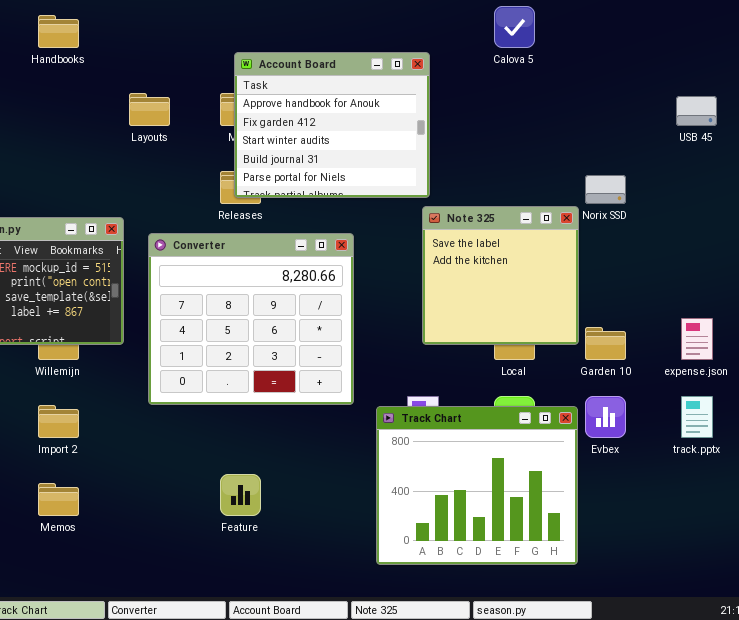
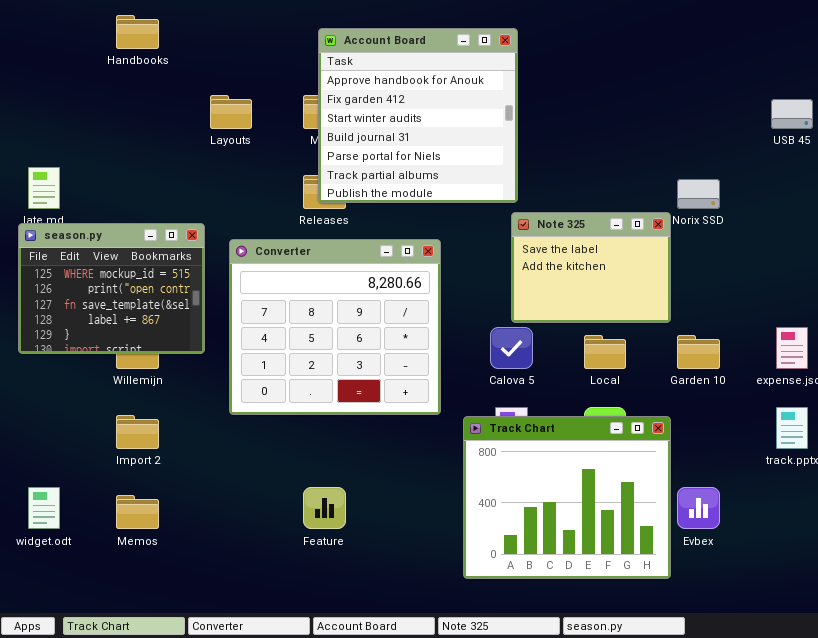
Calova 5: [494,6,535,48] -> [490,327,533,369], moved
Account Board: [234,52,430,198] -> [318,28,518,203], resized
Note 325: [422,206,579,345] -> [511,212,671,323], resized
Evbex: [585,396,626,438] -> [677,487,720,529], moved

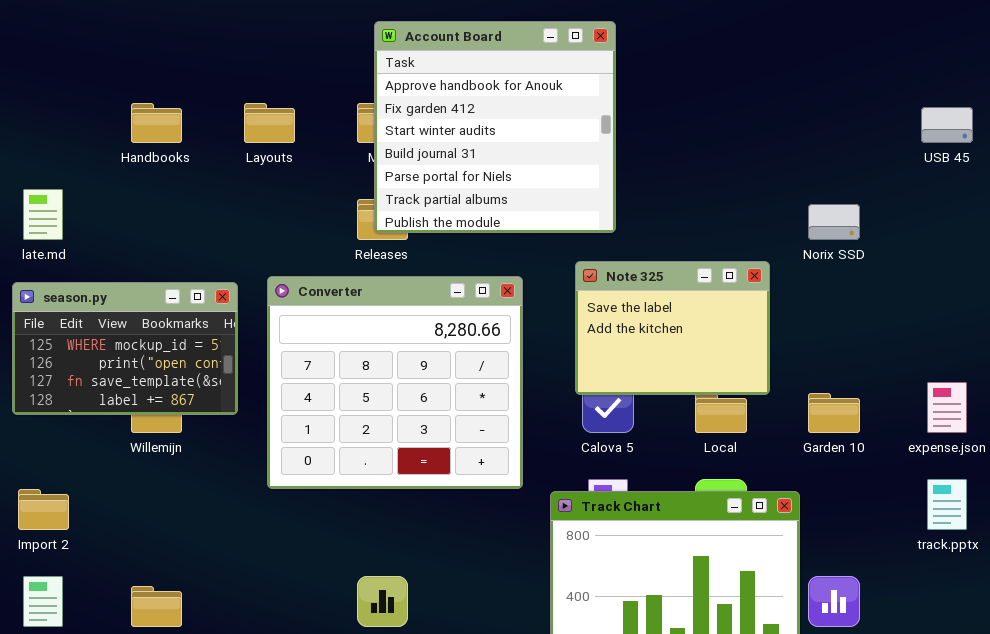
Handbooks: [116,15,159,49] -> [131,103,182,143], moved
Note 325: [511,212,671,323] -> [575,261,770,395], moved
season.py: [18,223,205,354] -> [12,282,238,415], resized
Import 2: [116,415,159,449] -> [18,489,69,530], moved

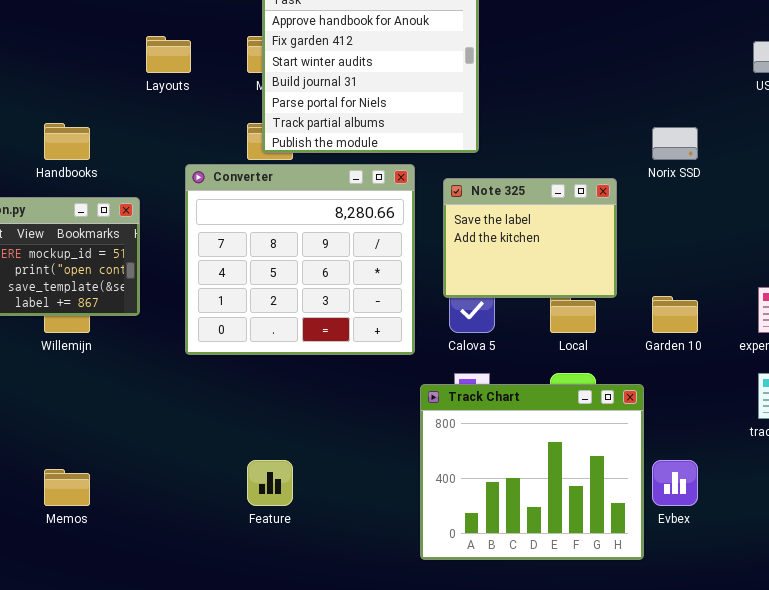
Handbooks: [131,103,182,143] -> [44,123,90,160], moved
Converter: [267,276,523,489] -> [185,164,415,355], moved

